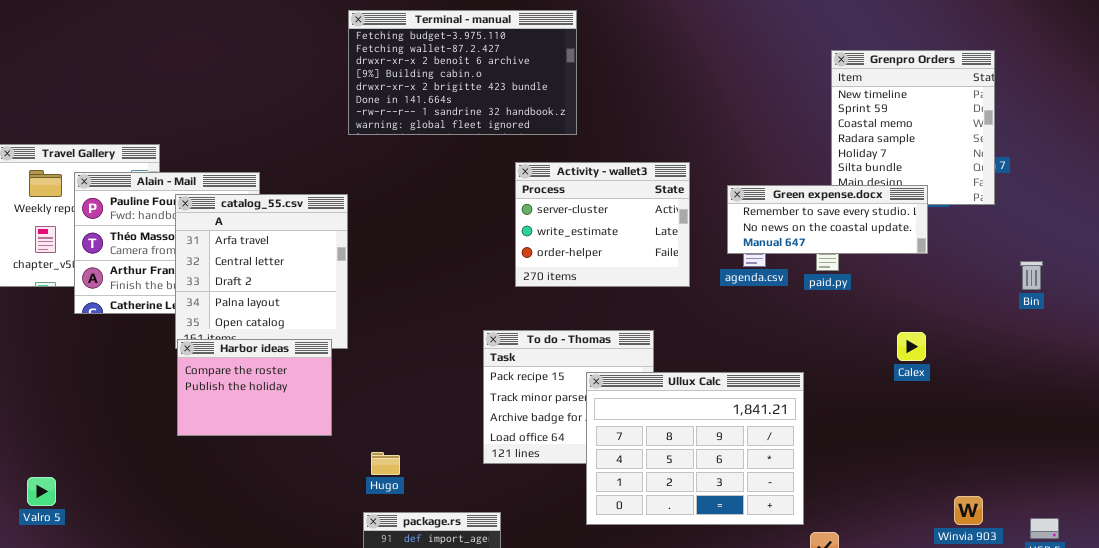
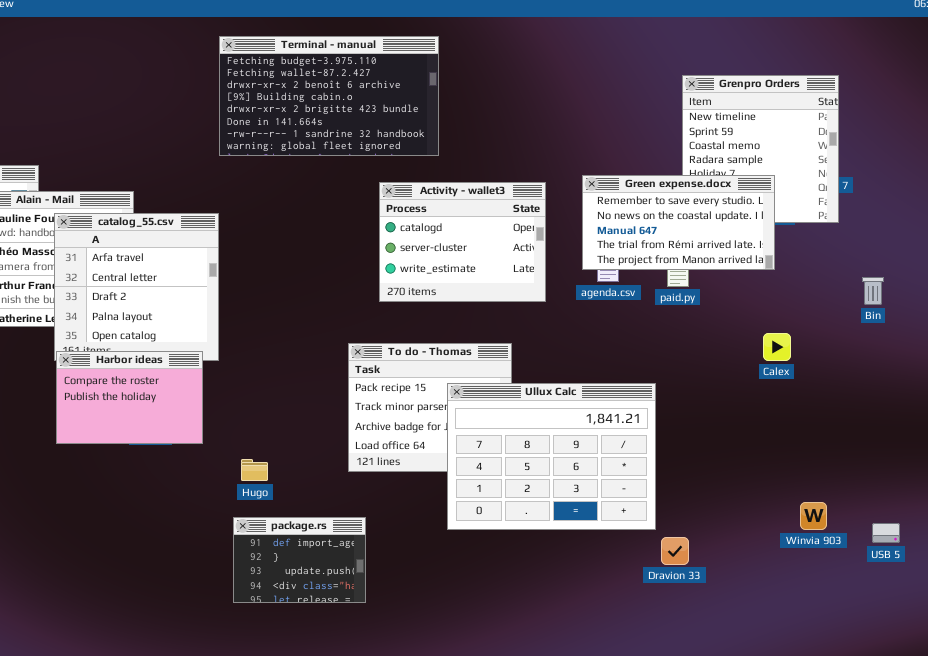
Activity - wallet3: [515,162,690,287] -> [379,182,546,302], scrolled up 1 row
Green expense.docx: [727,185,928,254] -> [582,175,775,270], resized
Calex: [897,332,926,361] -> [763,333,791,361], moved

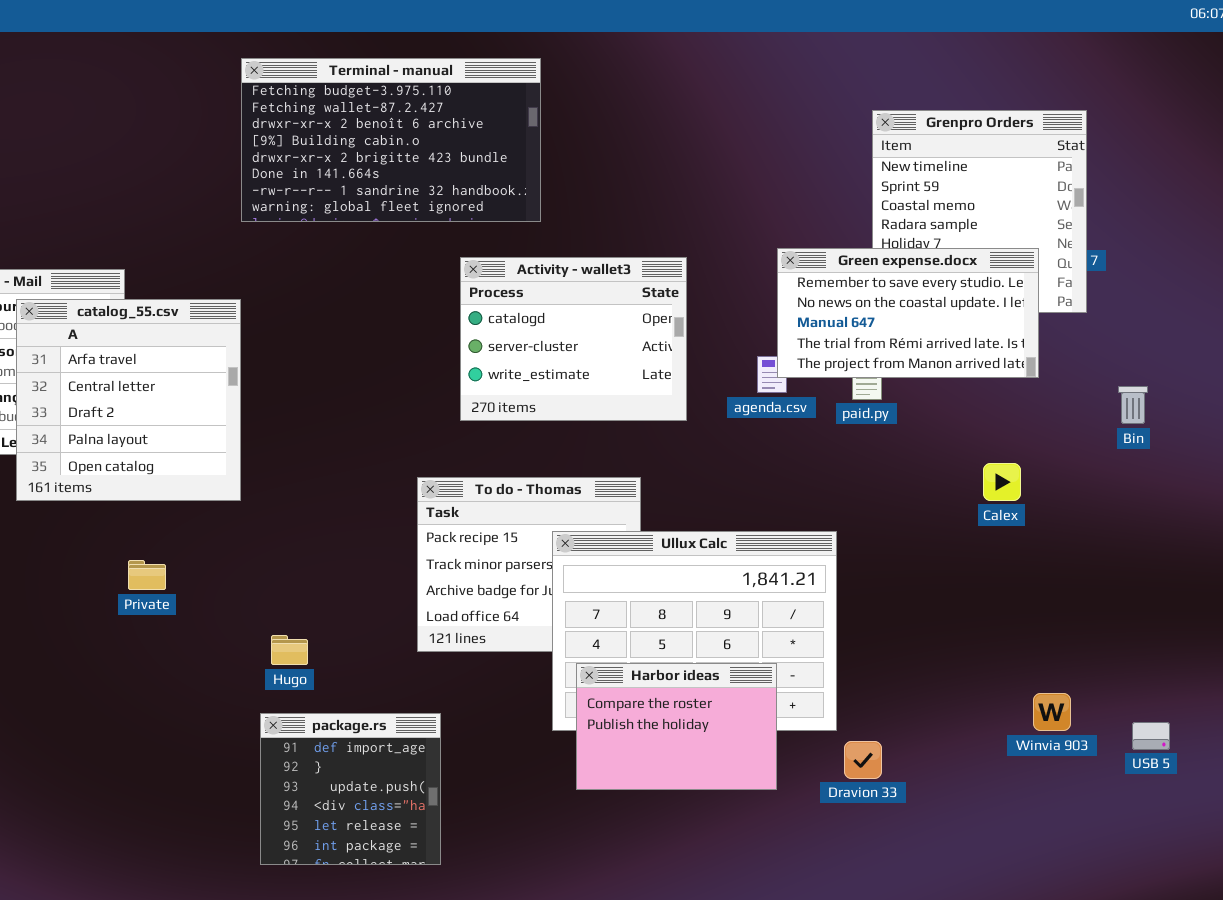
Green expense.docx: [582,175,775,270] -> [777,248,1039,378], moved
Harbor ideas: [56,351,203,444] -> [576,663,777,790], moved
package.rs: [233,517,366,603] -> [260,713,441,865], resized

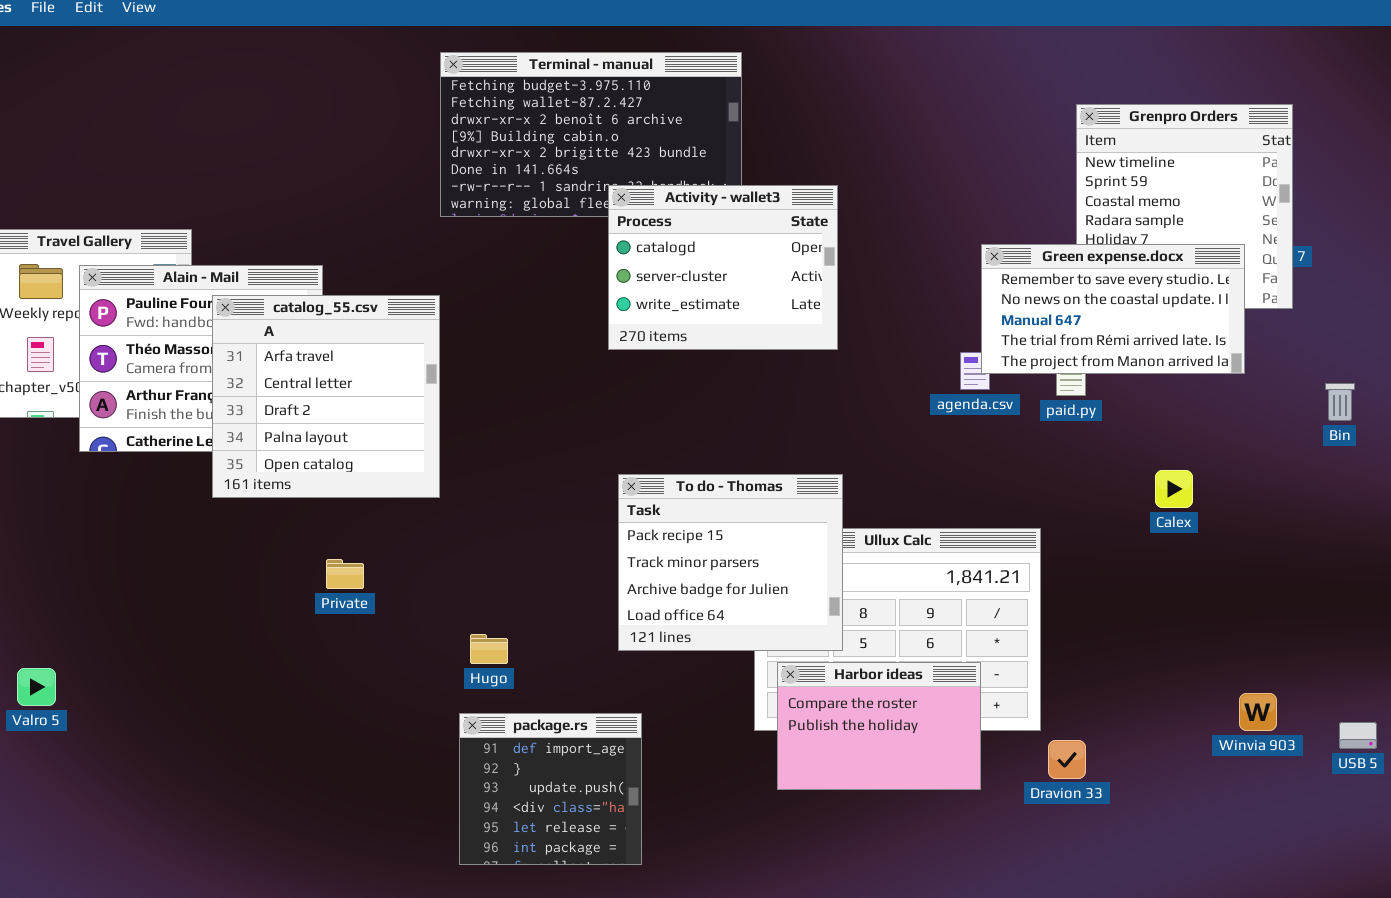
Activity - wallet3: [460,257,687,421] -> [608,185,838,350], moved
Calex: [983,463,1021,501] -> [1155,470,1193,508], moved
To do - Thomas: [417,477,641,652] -> [618,474,843,651], raised

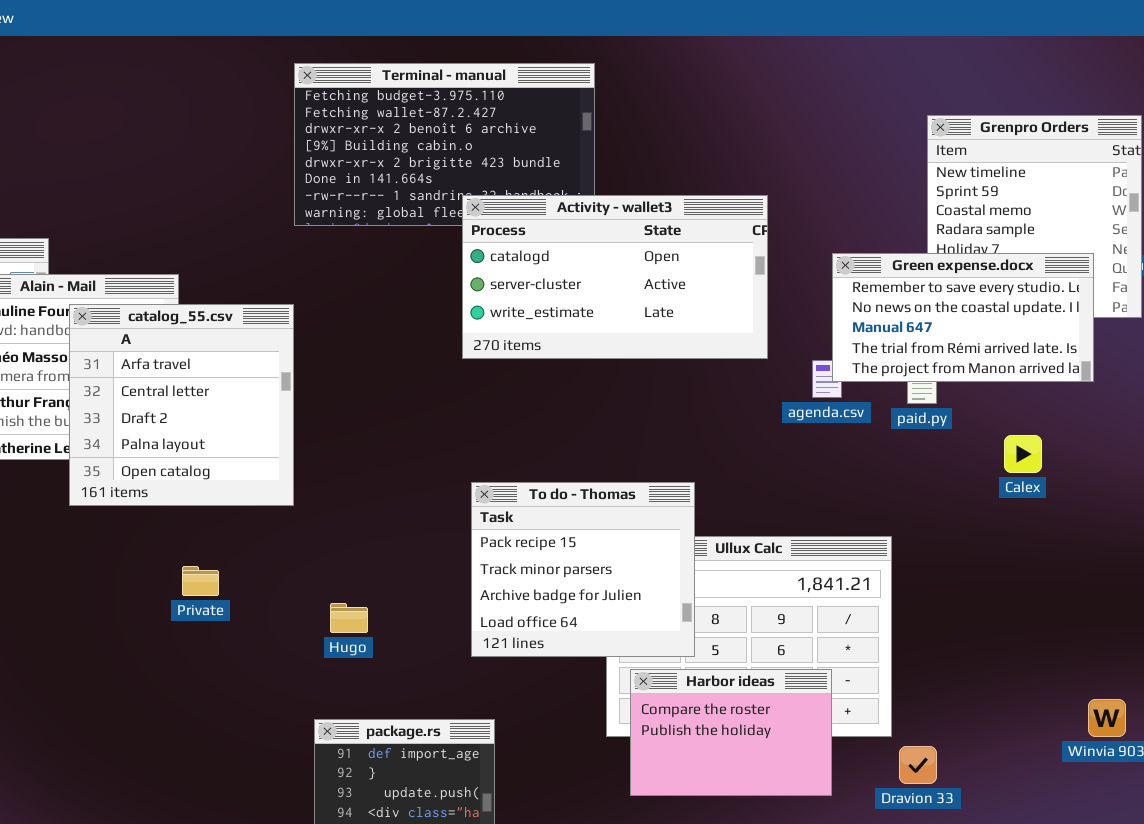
Activity - wallet3: [608,185,838,350] -> [462,195,768,359], resized
Calex: [1155,470,1193,508] -> [1004,435,1042,473], moved
Hugo: [470,634,508,664] -> [330,603,368,633], moved

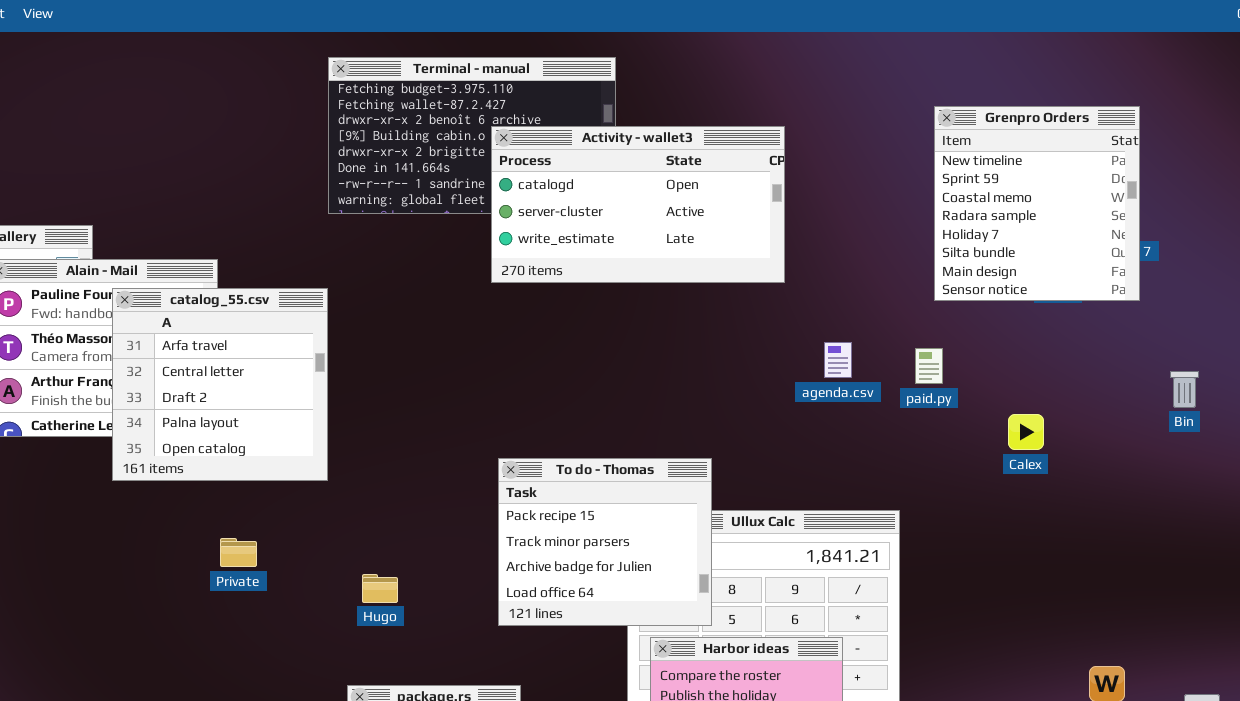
Activity - wallet3: [462,195,768,359] -> [491,126,785,283], moved
Green expense.docx: [832,253,1094,382] -> none, closed

